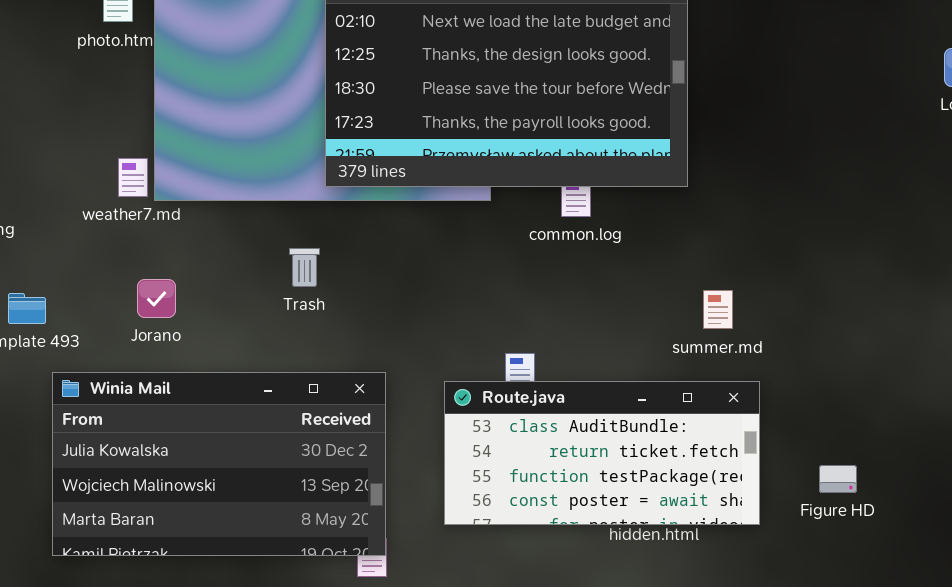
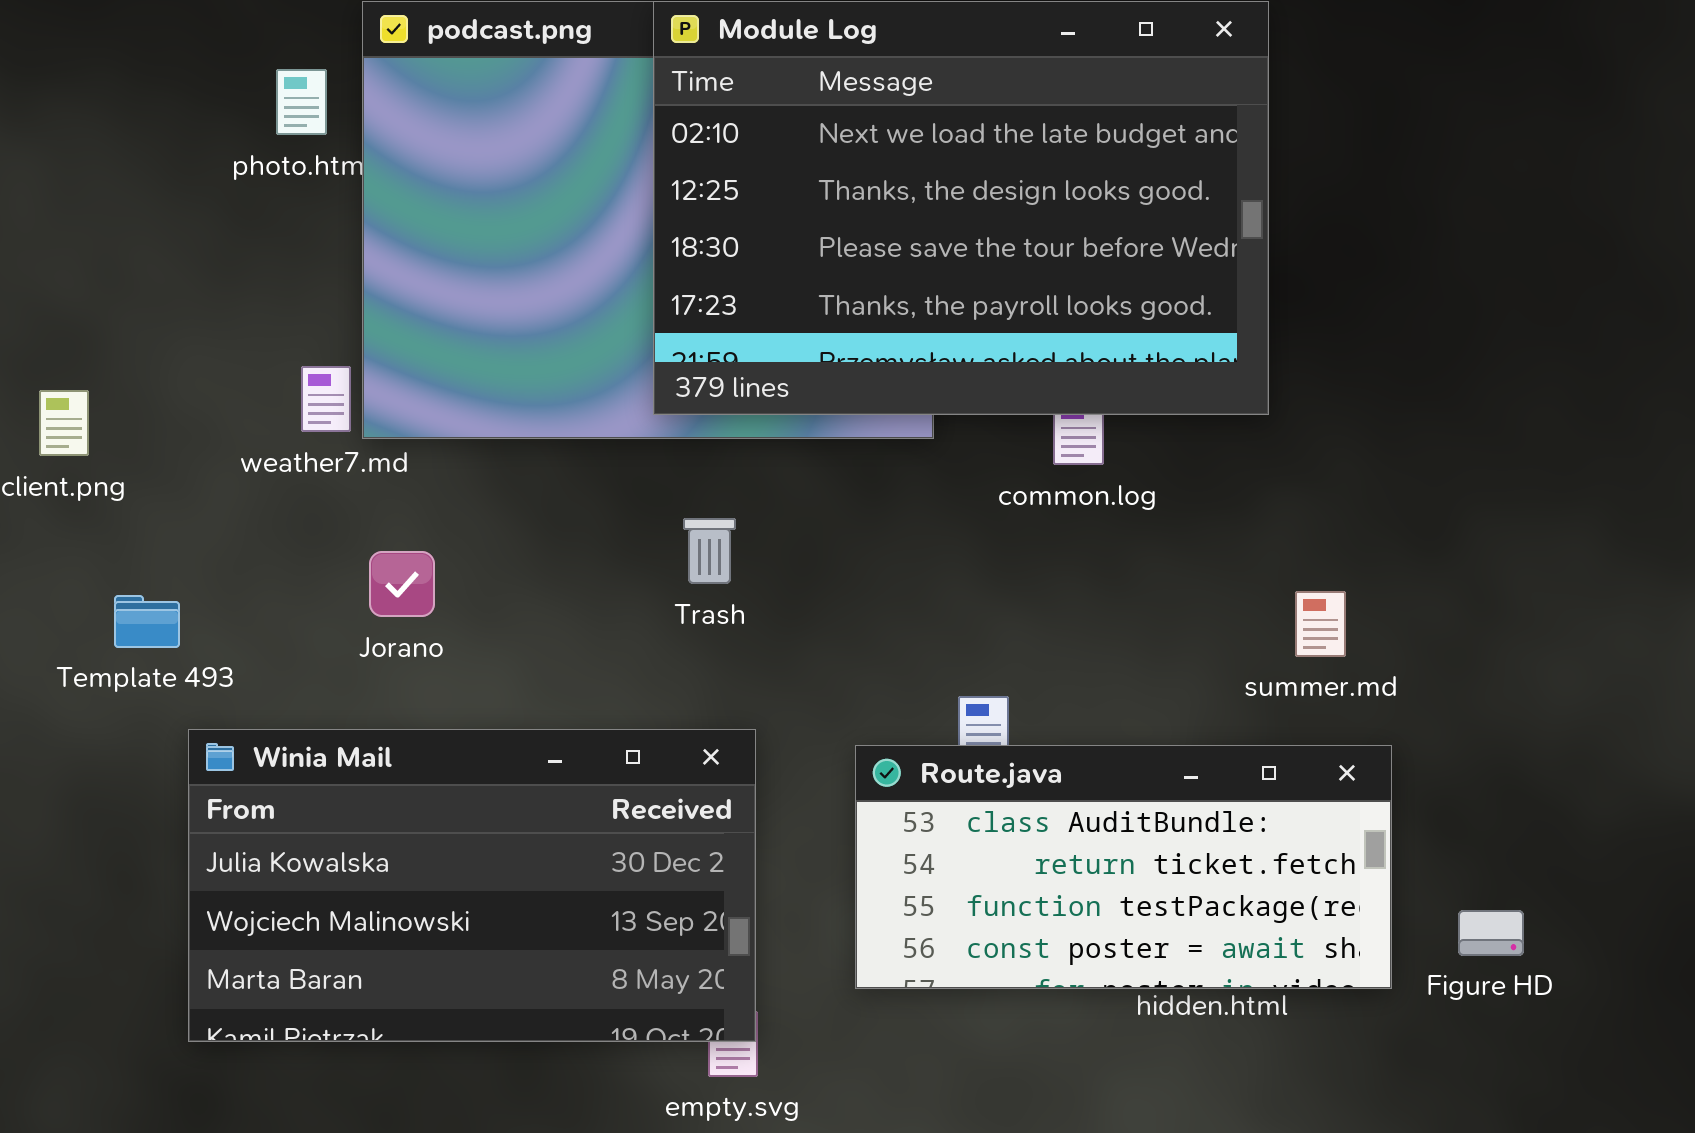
Trash: [289,248,320,287] -> [683,518,736,584], moved
Jorano: [137,279,176,318] -> [369,551,435,617], moved
Figure HD: [819,465,857,493] -> [1458,910,1524,956], moved

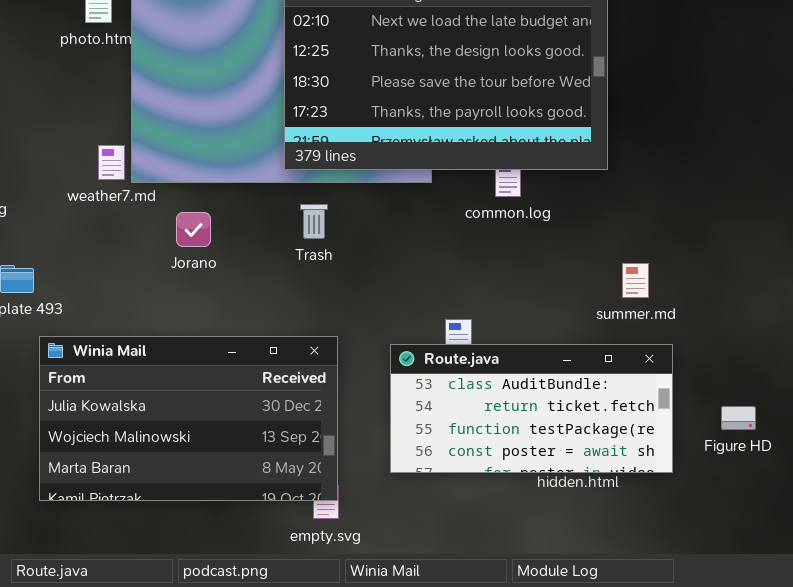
Trash: [683,518,736,584] -> [300,204,328,239], moved
Jorano: [369,551,435,617] -> [176,212,211,247], moved
Figure HD: [1458,910,1524,956] -> [721,406,756,430], moved

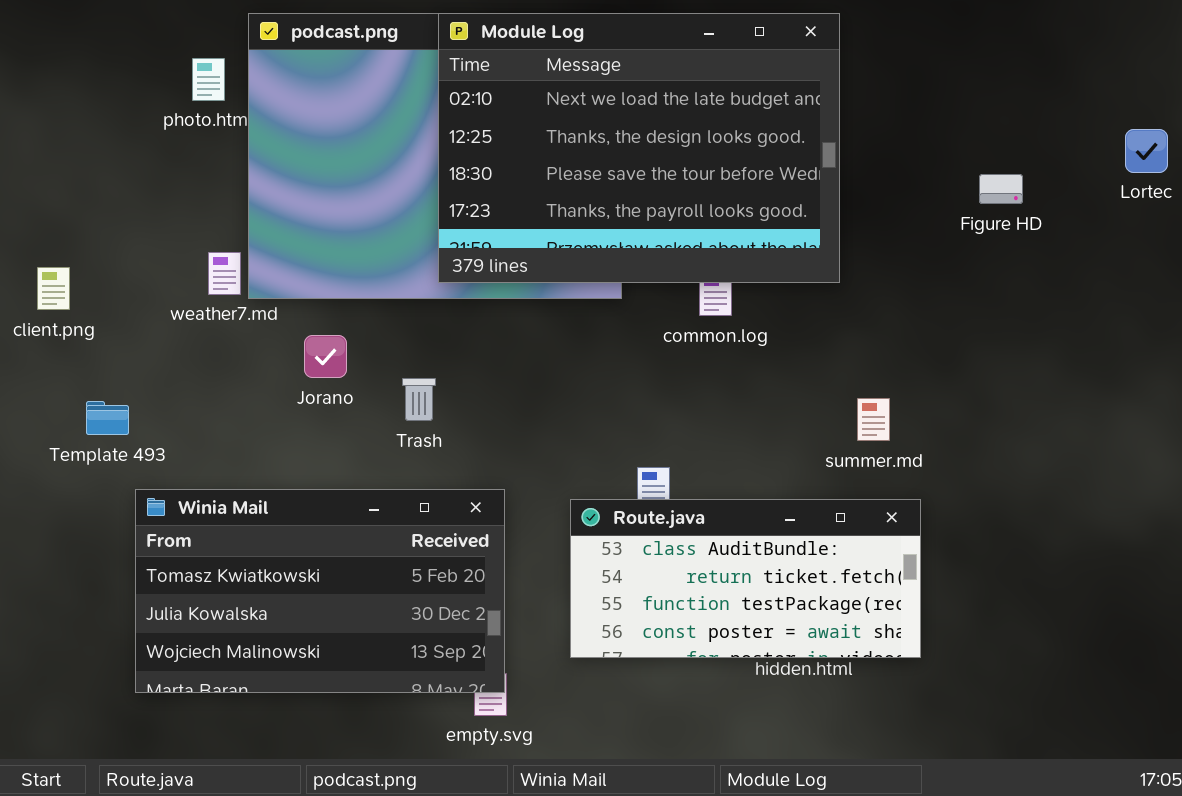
Trash: [300,204,328,239] -> [402,378,436,421], moved
Winia Mail: [39,336,338,501] -> [135,489,505,693], scrolled up 1 row
Figure HD: [721,406,756,430] -> [979,174,1023,204], moved

